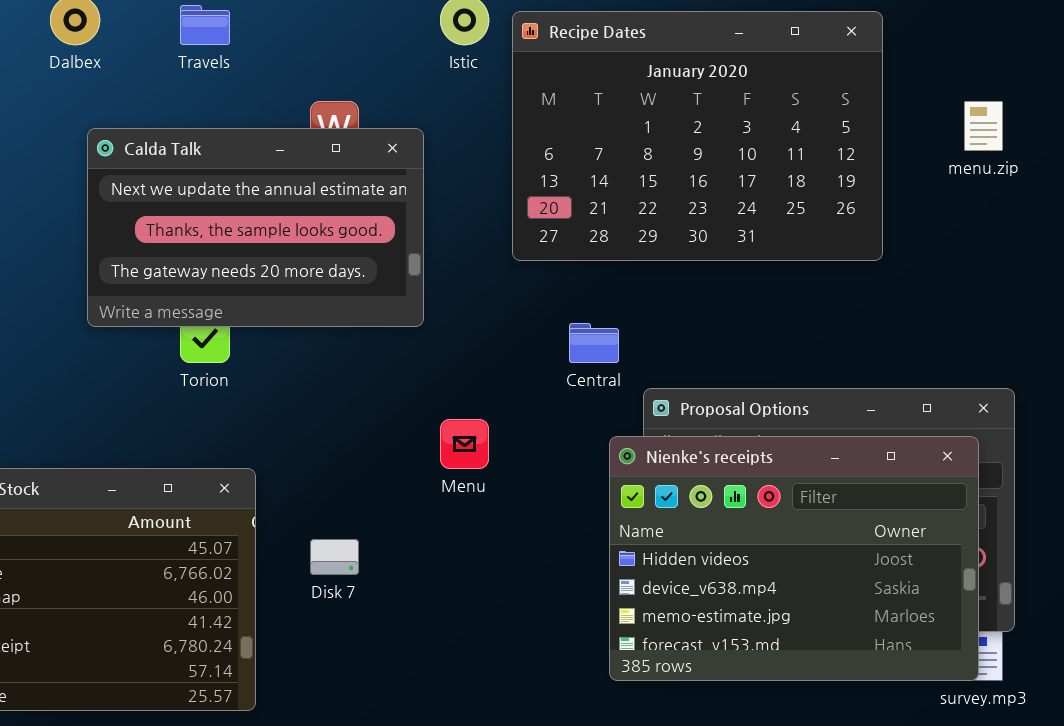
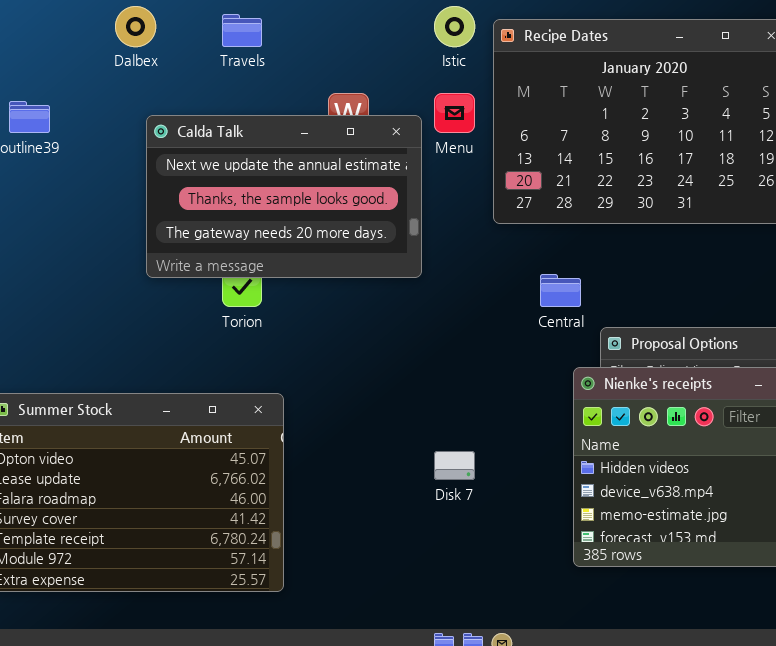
Menu: [440,419,489,469] -> [434,93,475,133], moved
Disk 7: [310,539,359,575] -> [434,451,475,480], moved

